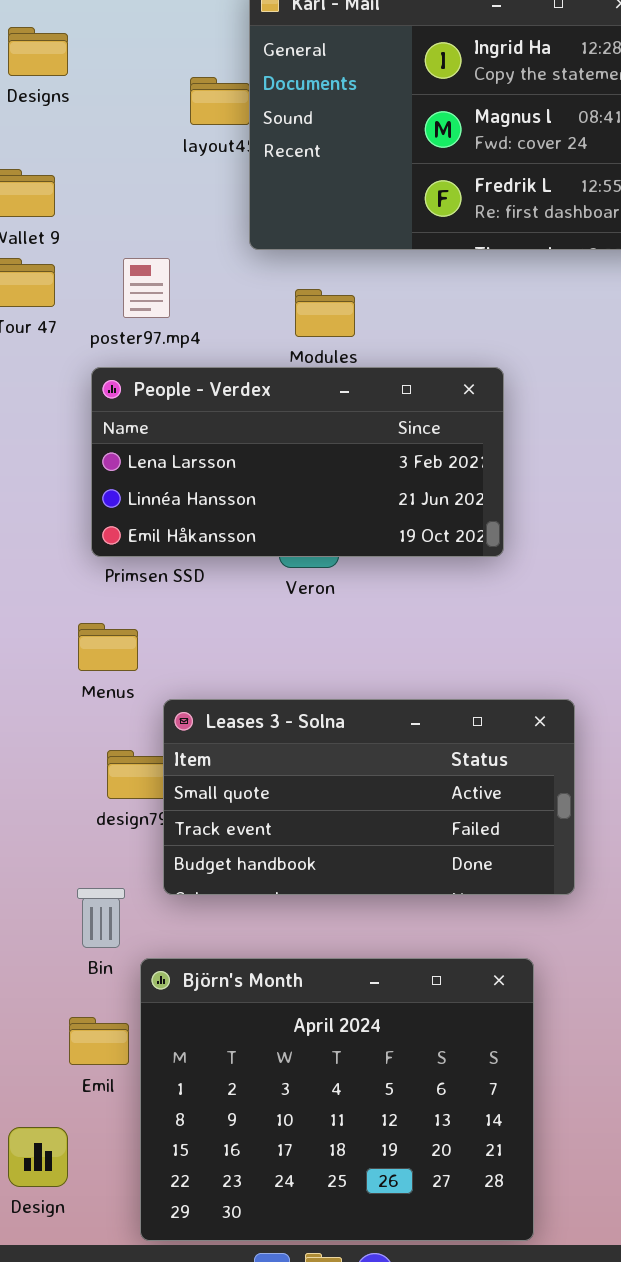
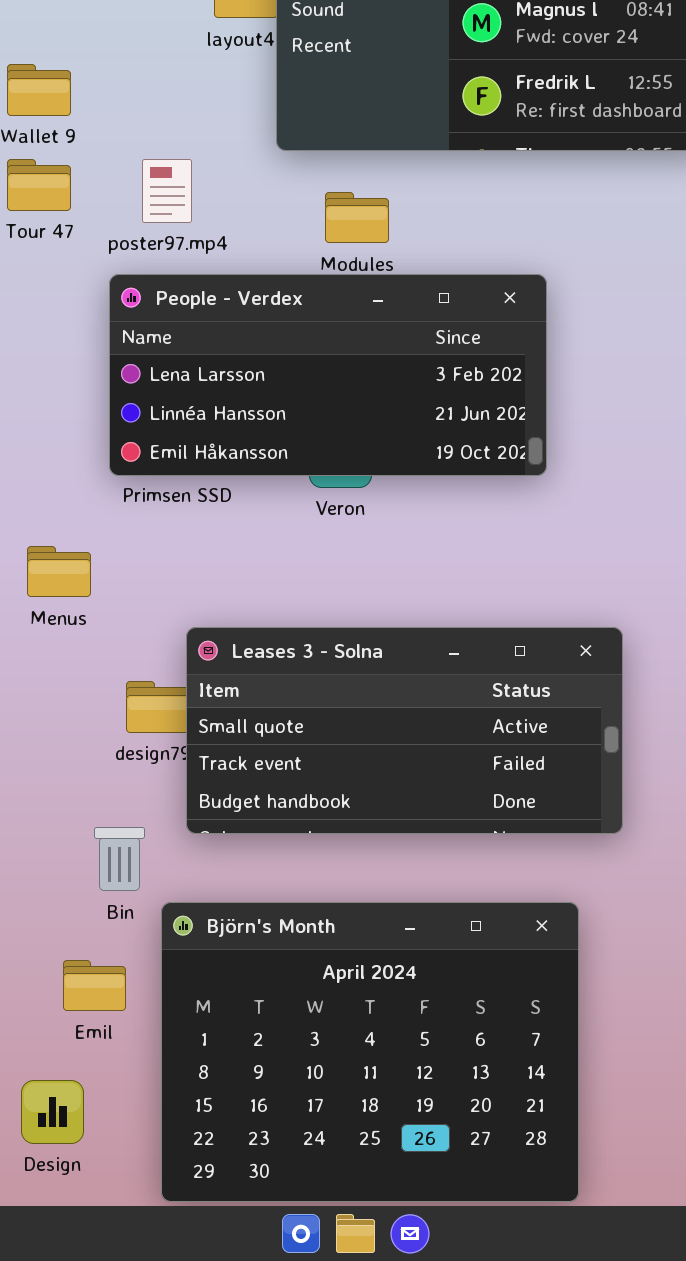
Menus: [78,623,138,671] -> [27,546,91,597], moved
Emil: [69,1017,129,1065] -> [63,960,126,1011], moved

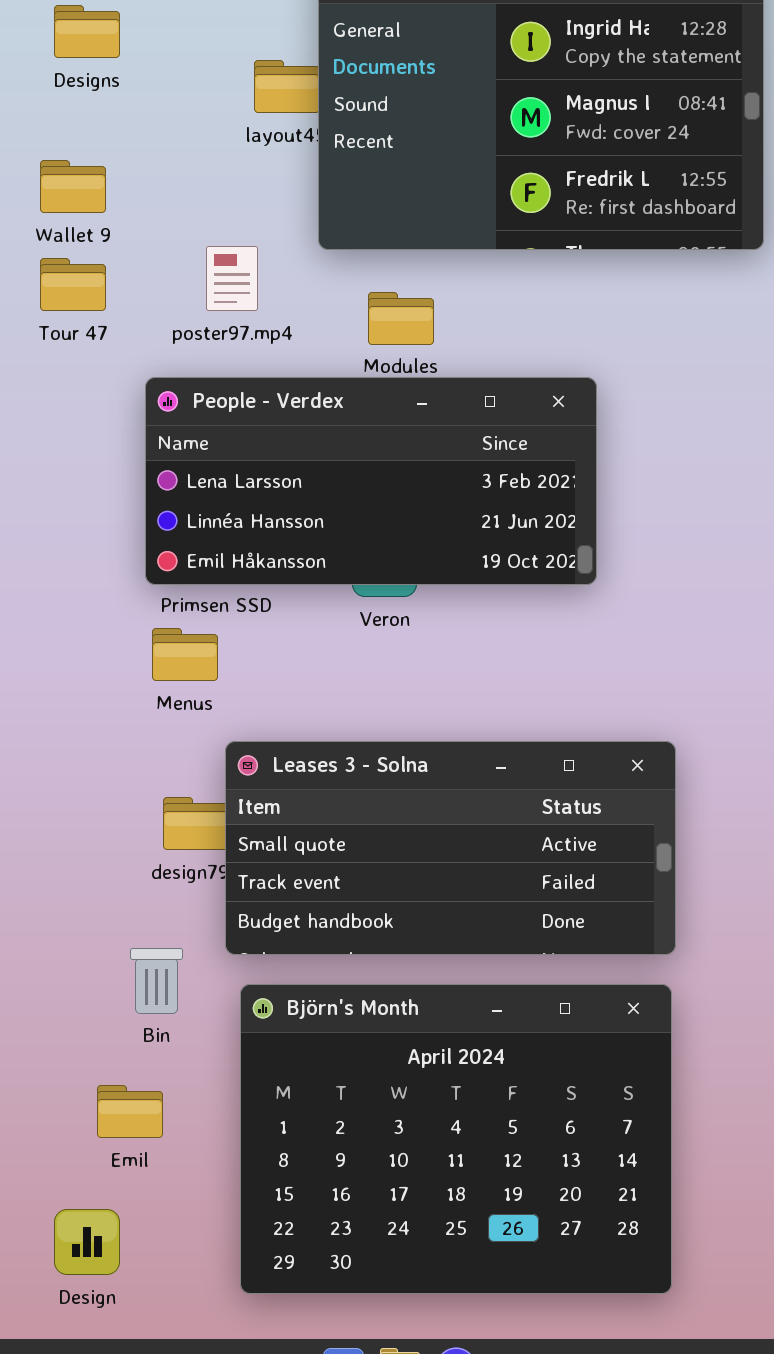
poster97.mp4: [142,159,192,223] -> [206,246,258,311], moved
Menus: [27,546,91,597] -> [152,628,218,681], moved
Björn's Month: [161,902,579,1202] -> [240,984,672,1294], moved

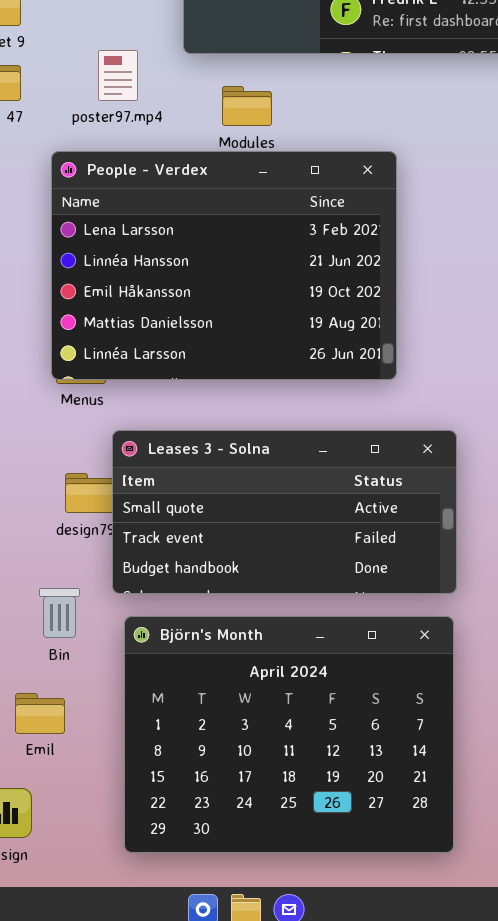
People - Verdex: [145,377,597,585] -> [51,151,397,380], resized

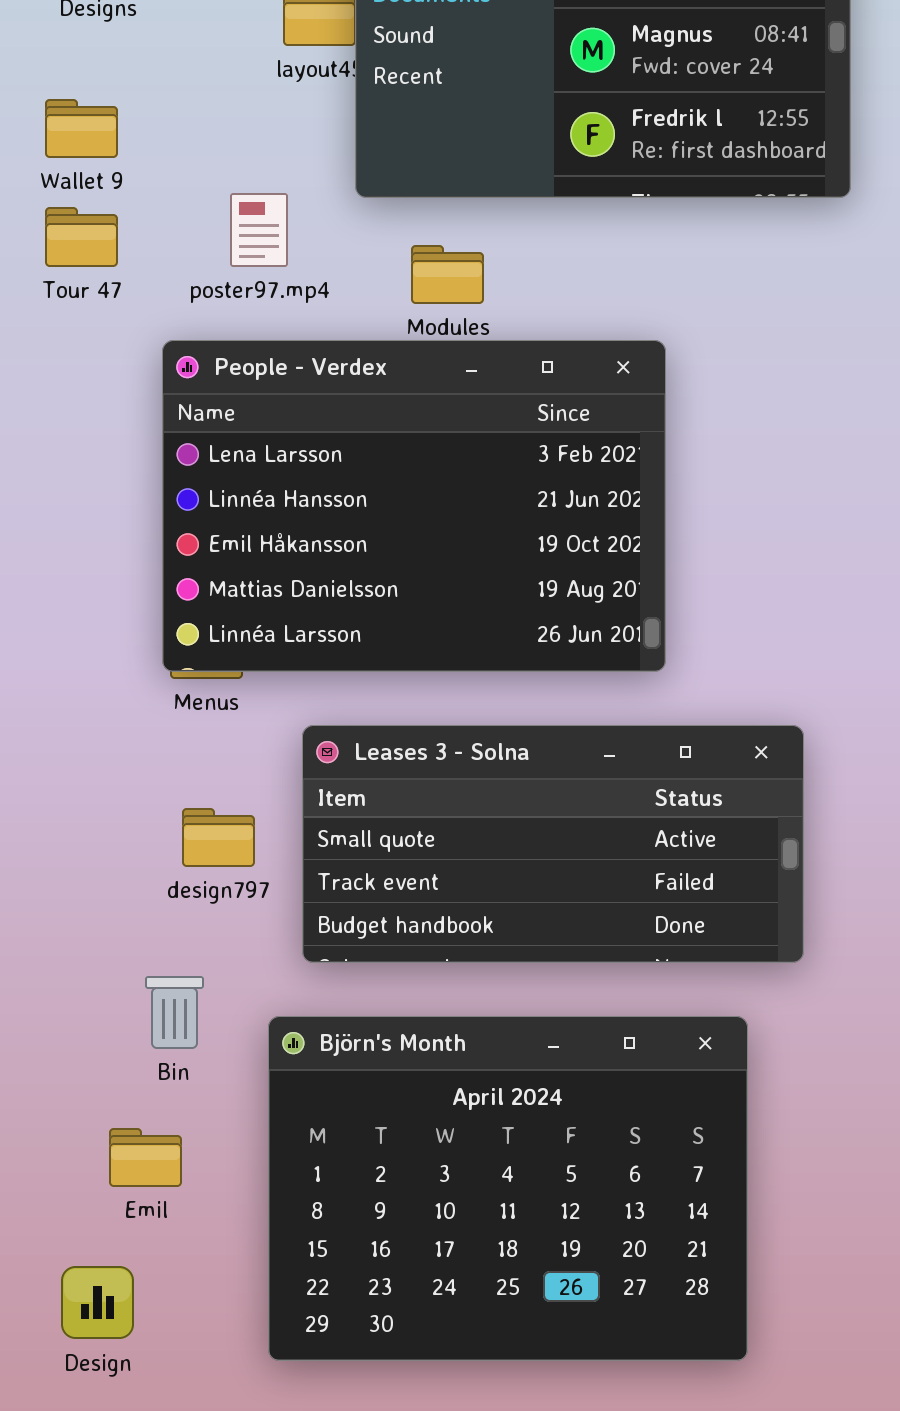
Leases 3 - Solna: [112,430,457,594] -> [302,725,804,963], moved

